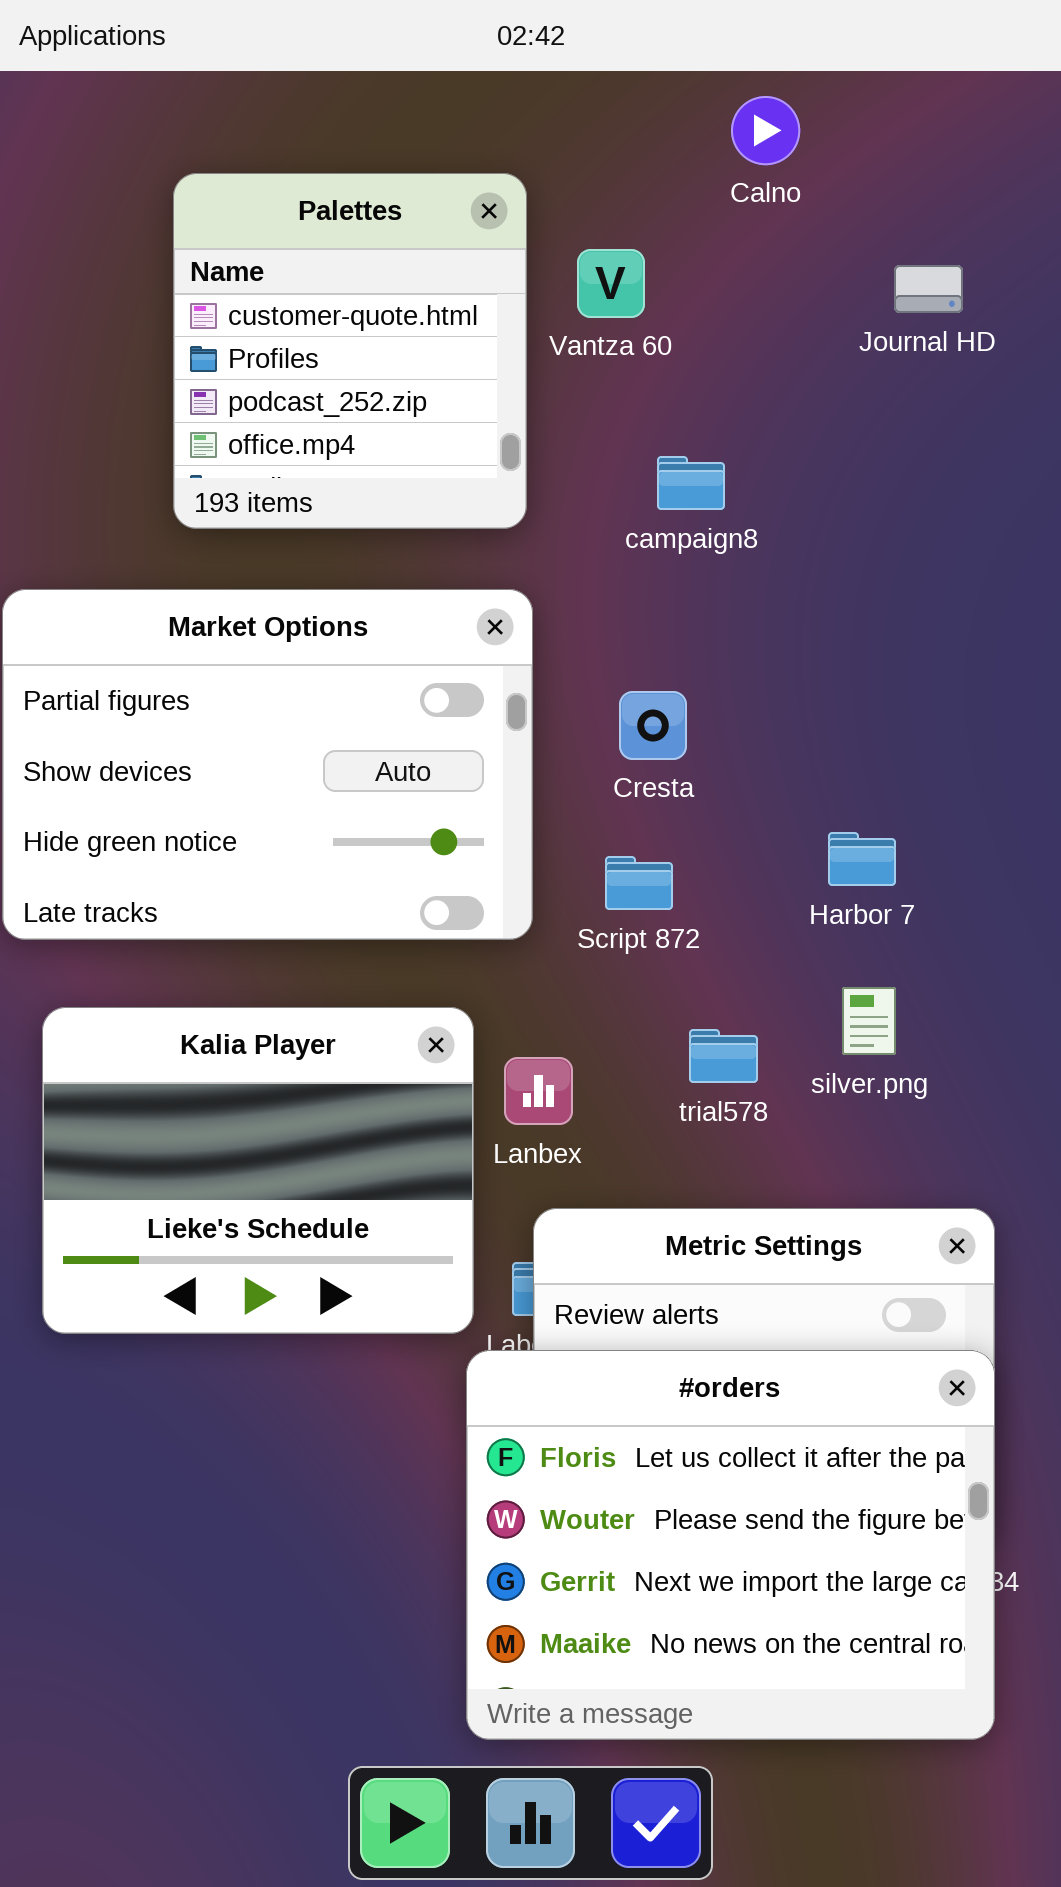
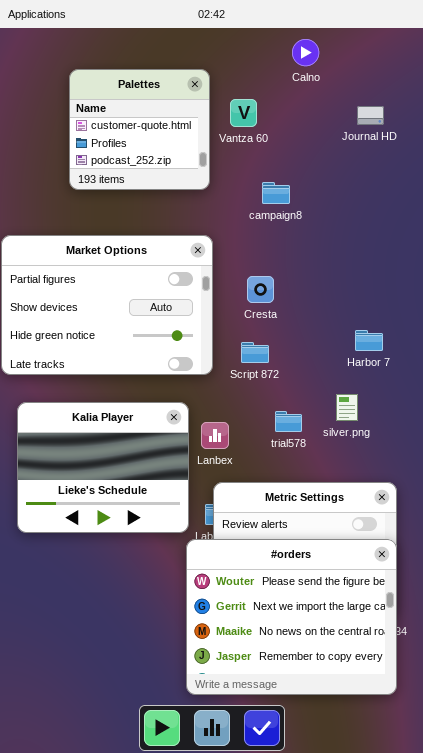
Palettes: [173,173,527,529] -> [69,69,210,190], resized
Harbor 7: [828,832,896,886] -> [355,330,383,351], moved
#orders: [466,1350,995,1740] -> [186,539,397,695], scrolled down 1 row

